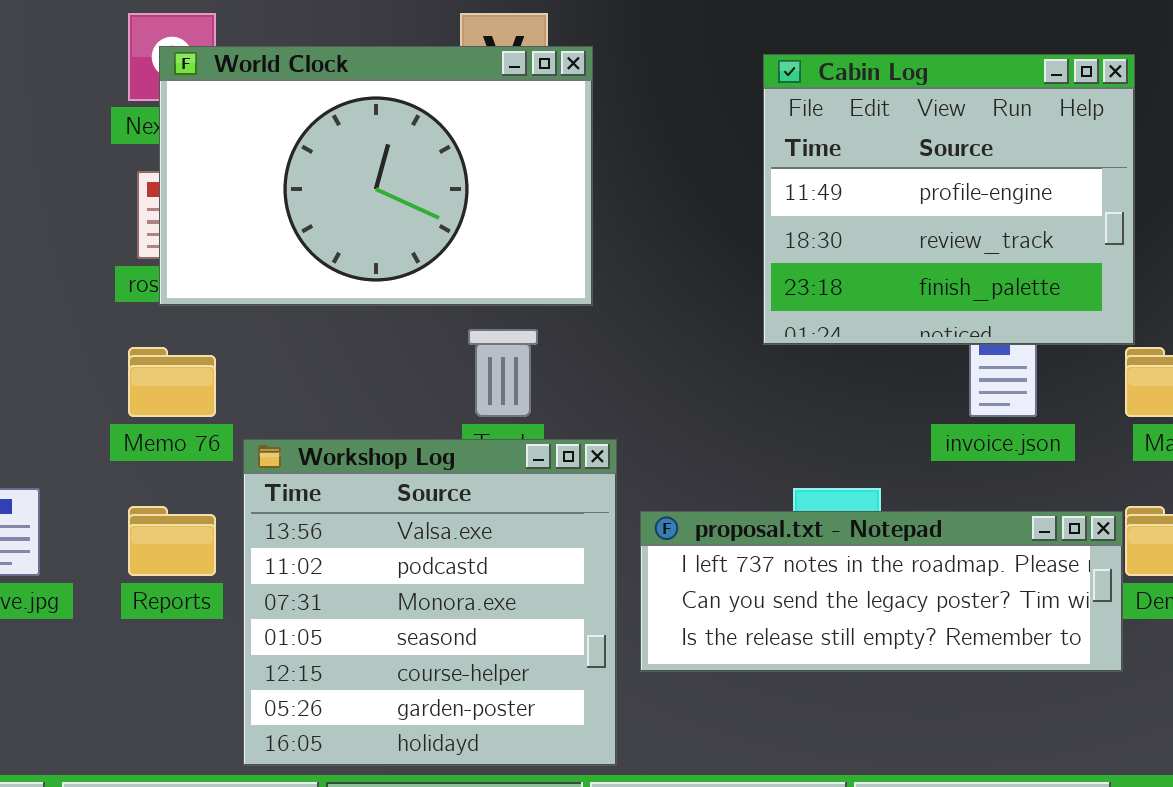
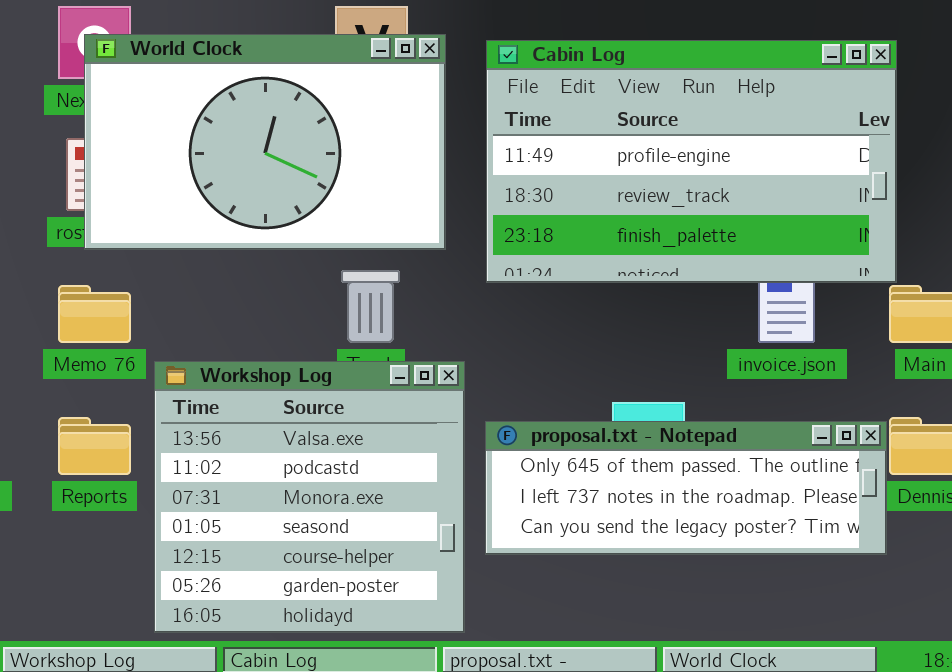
Cabin Log: [763,54,1135,345] -> [486,40,897,283], resized
proposal.txt - Notepad: [640,511,1123,672] -> [485,421,887,555], scrolled up 1 row

